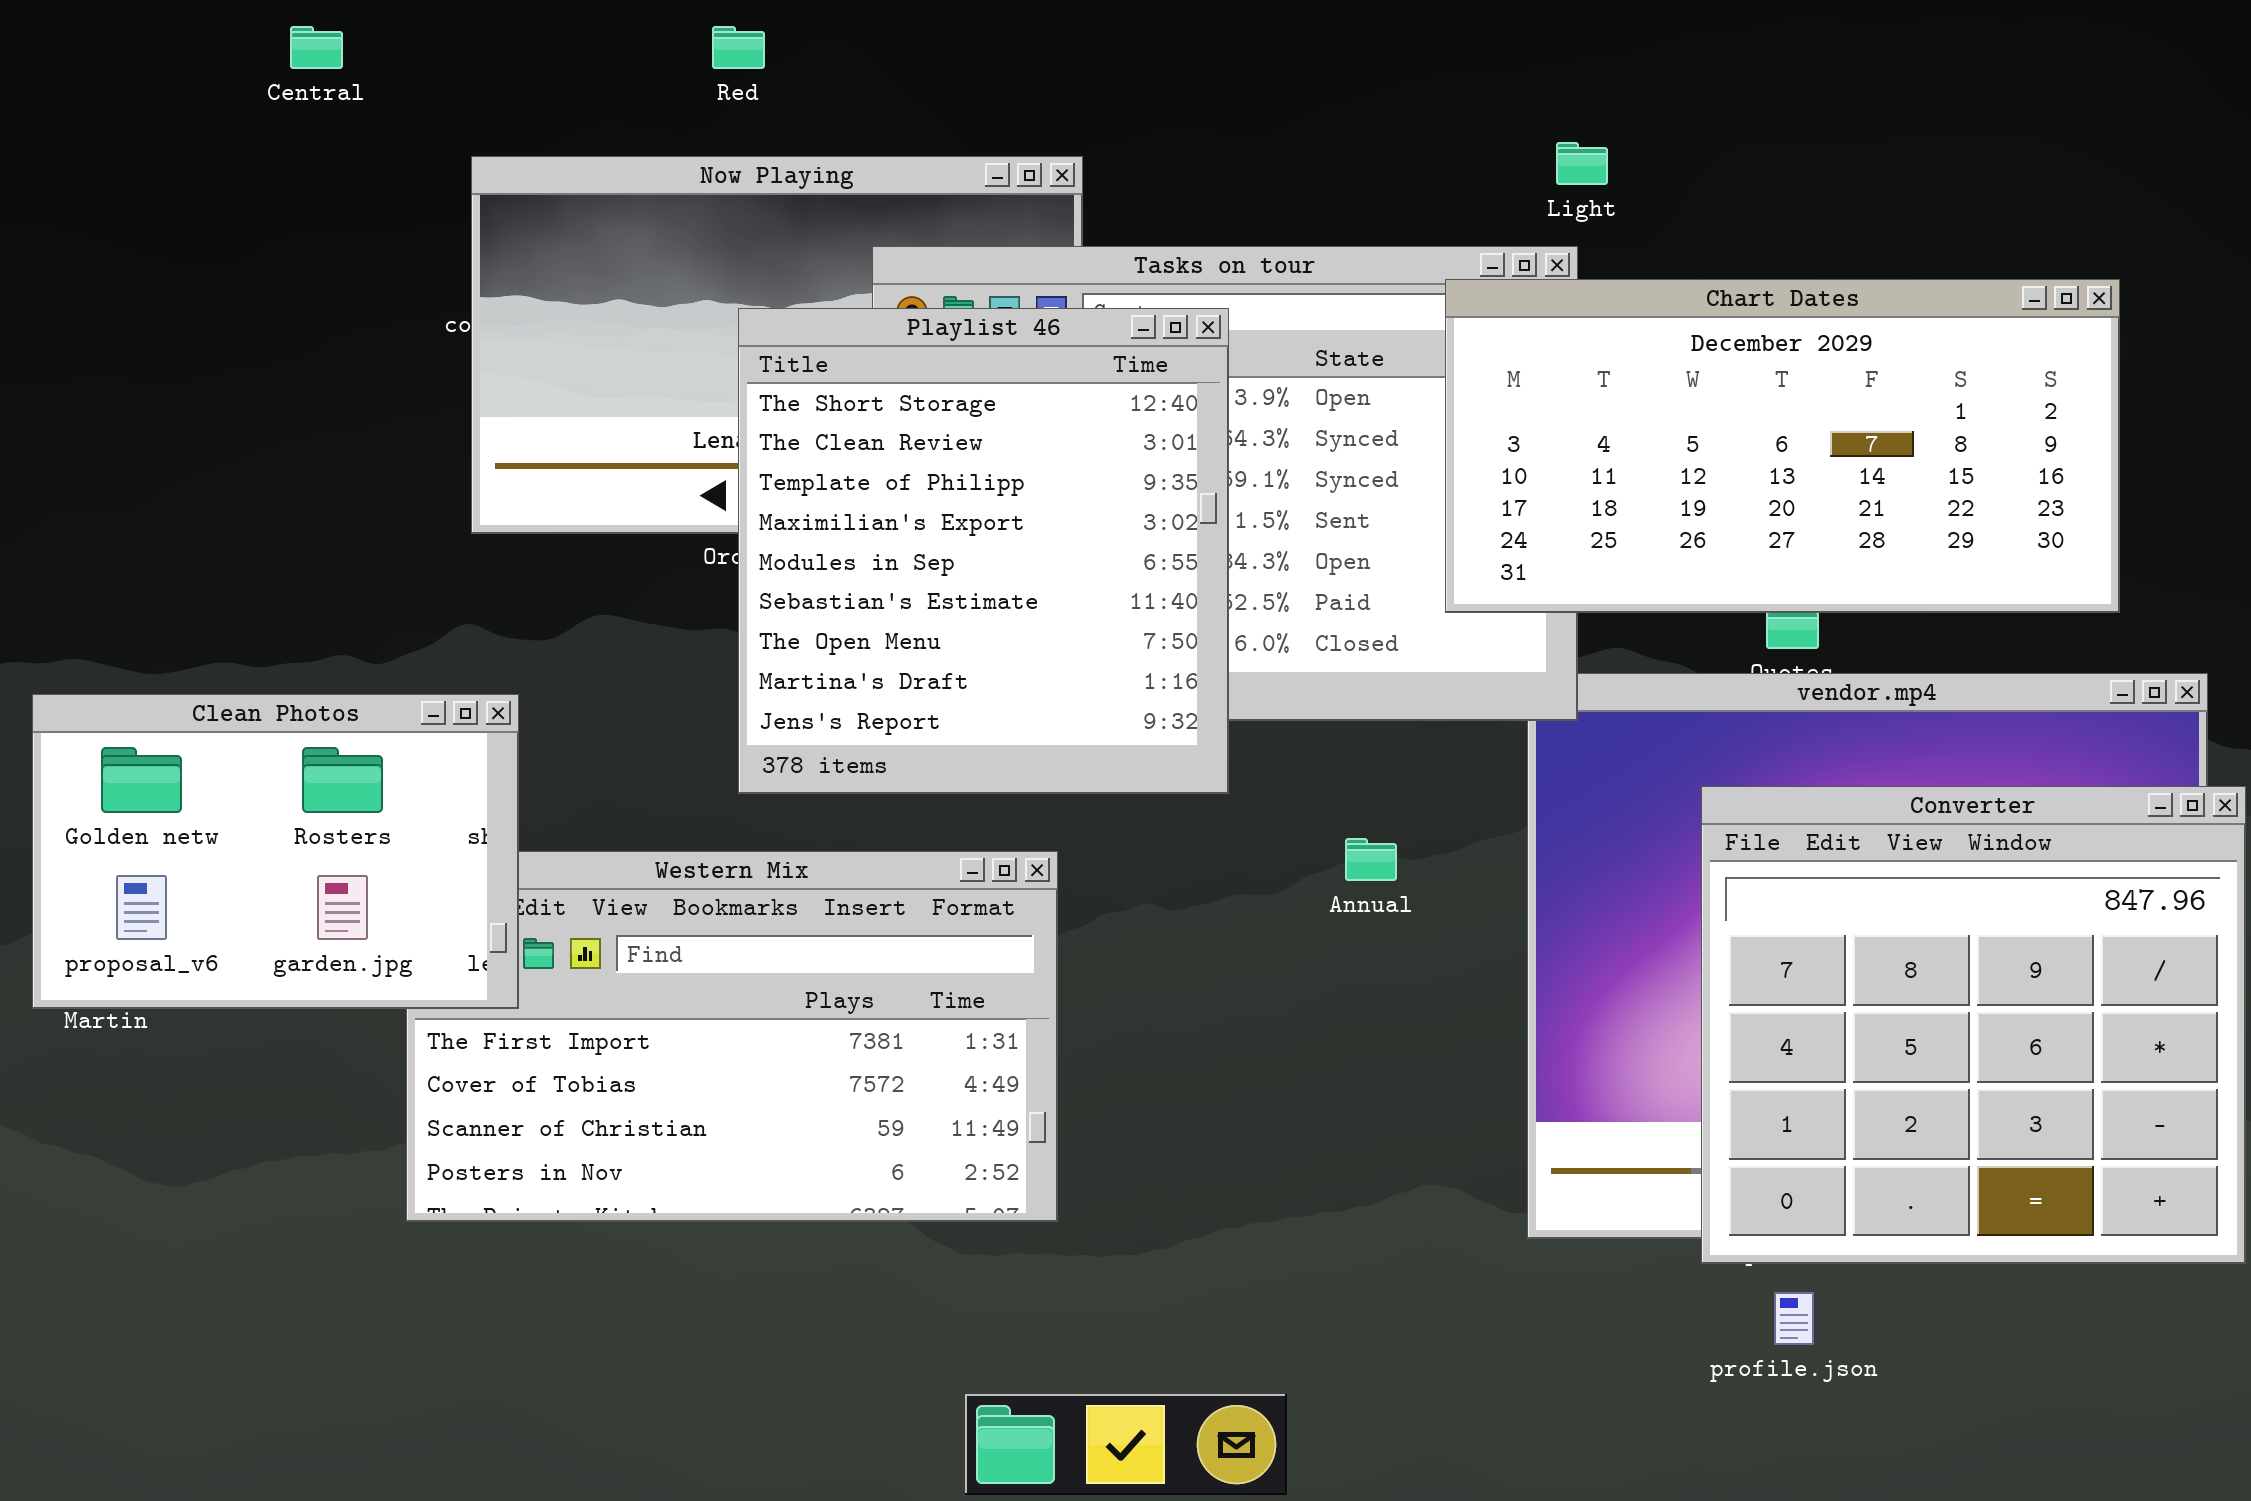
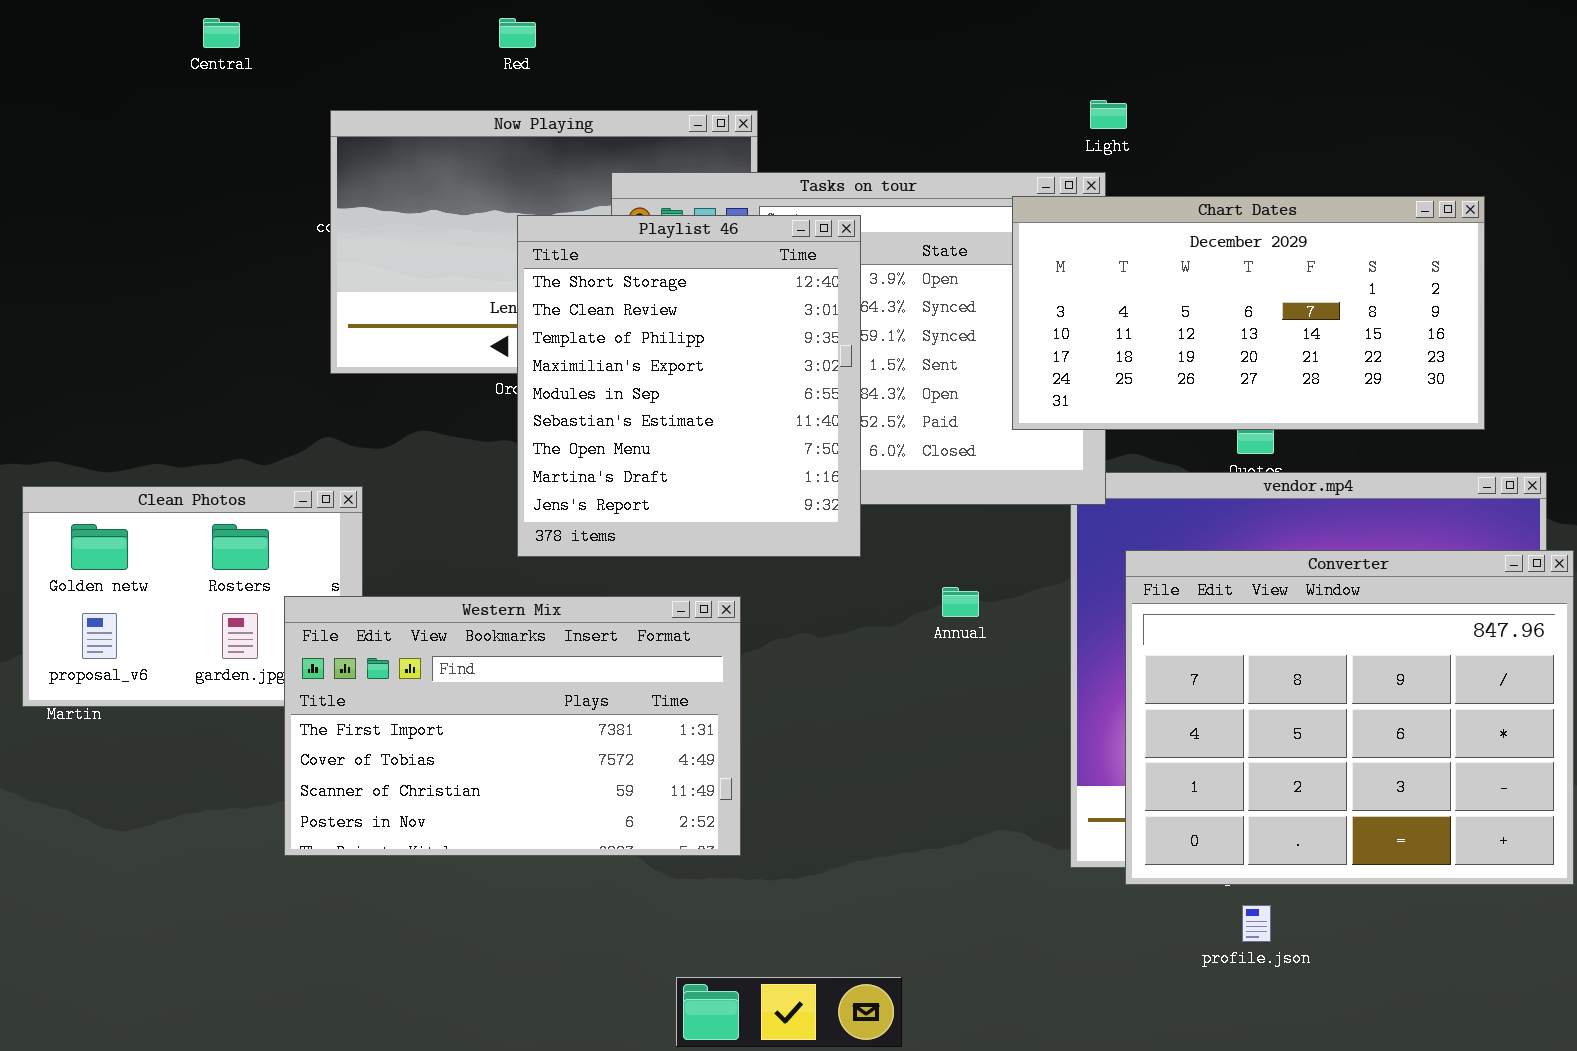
Converter: [1701,786,2246,1264] -> [1125,550,1574,885], resized
Western Mix: [406,851,1058,1222] -> [284,596,741,856], raised

